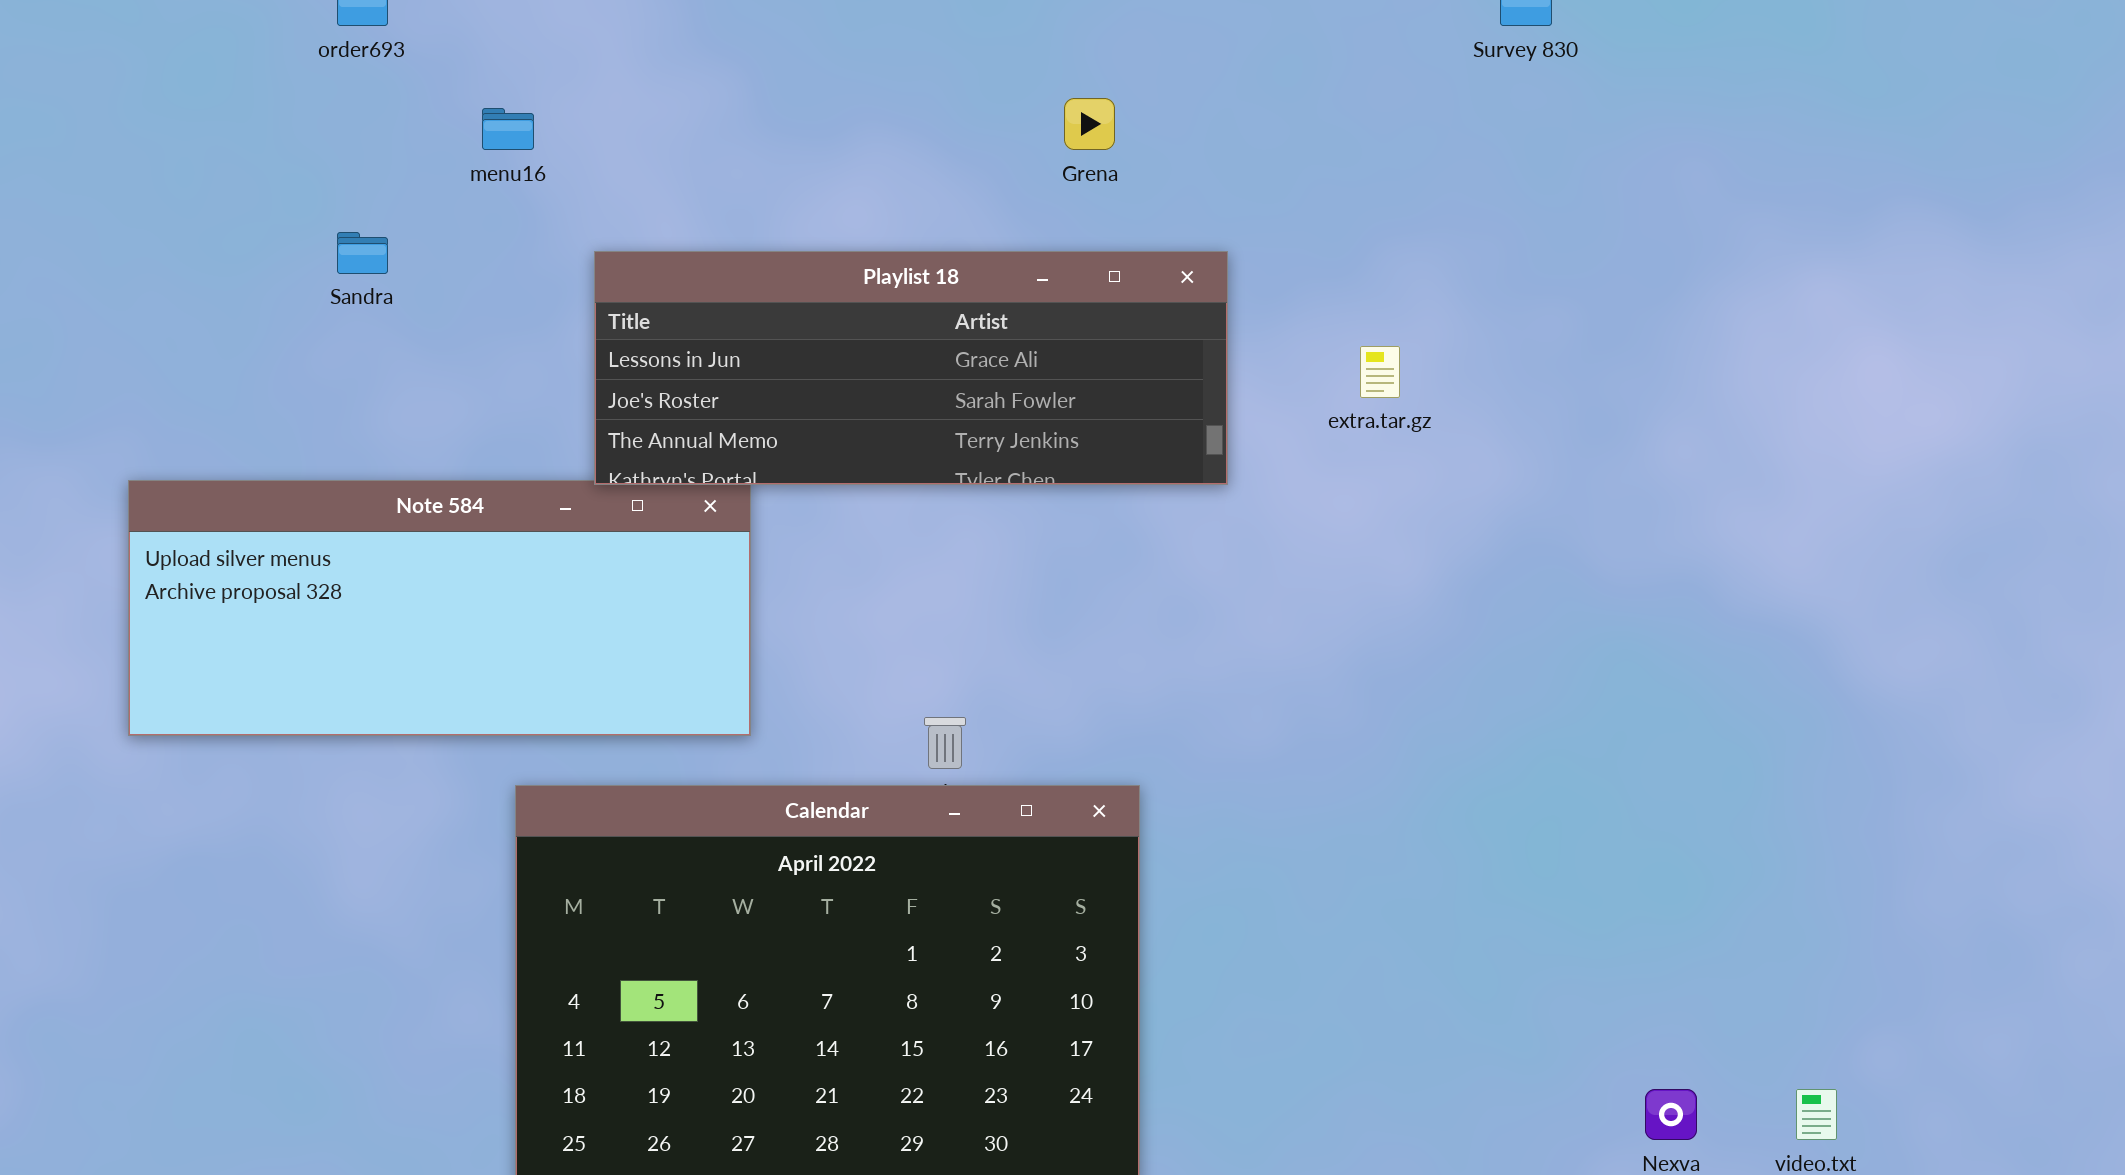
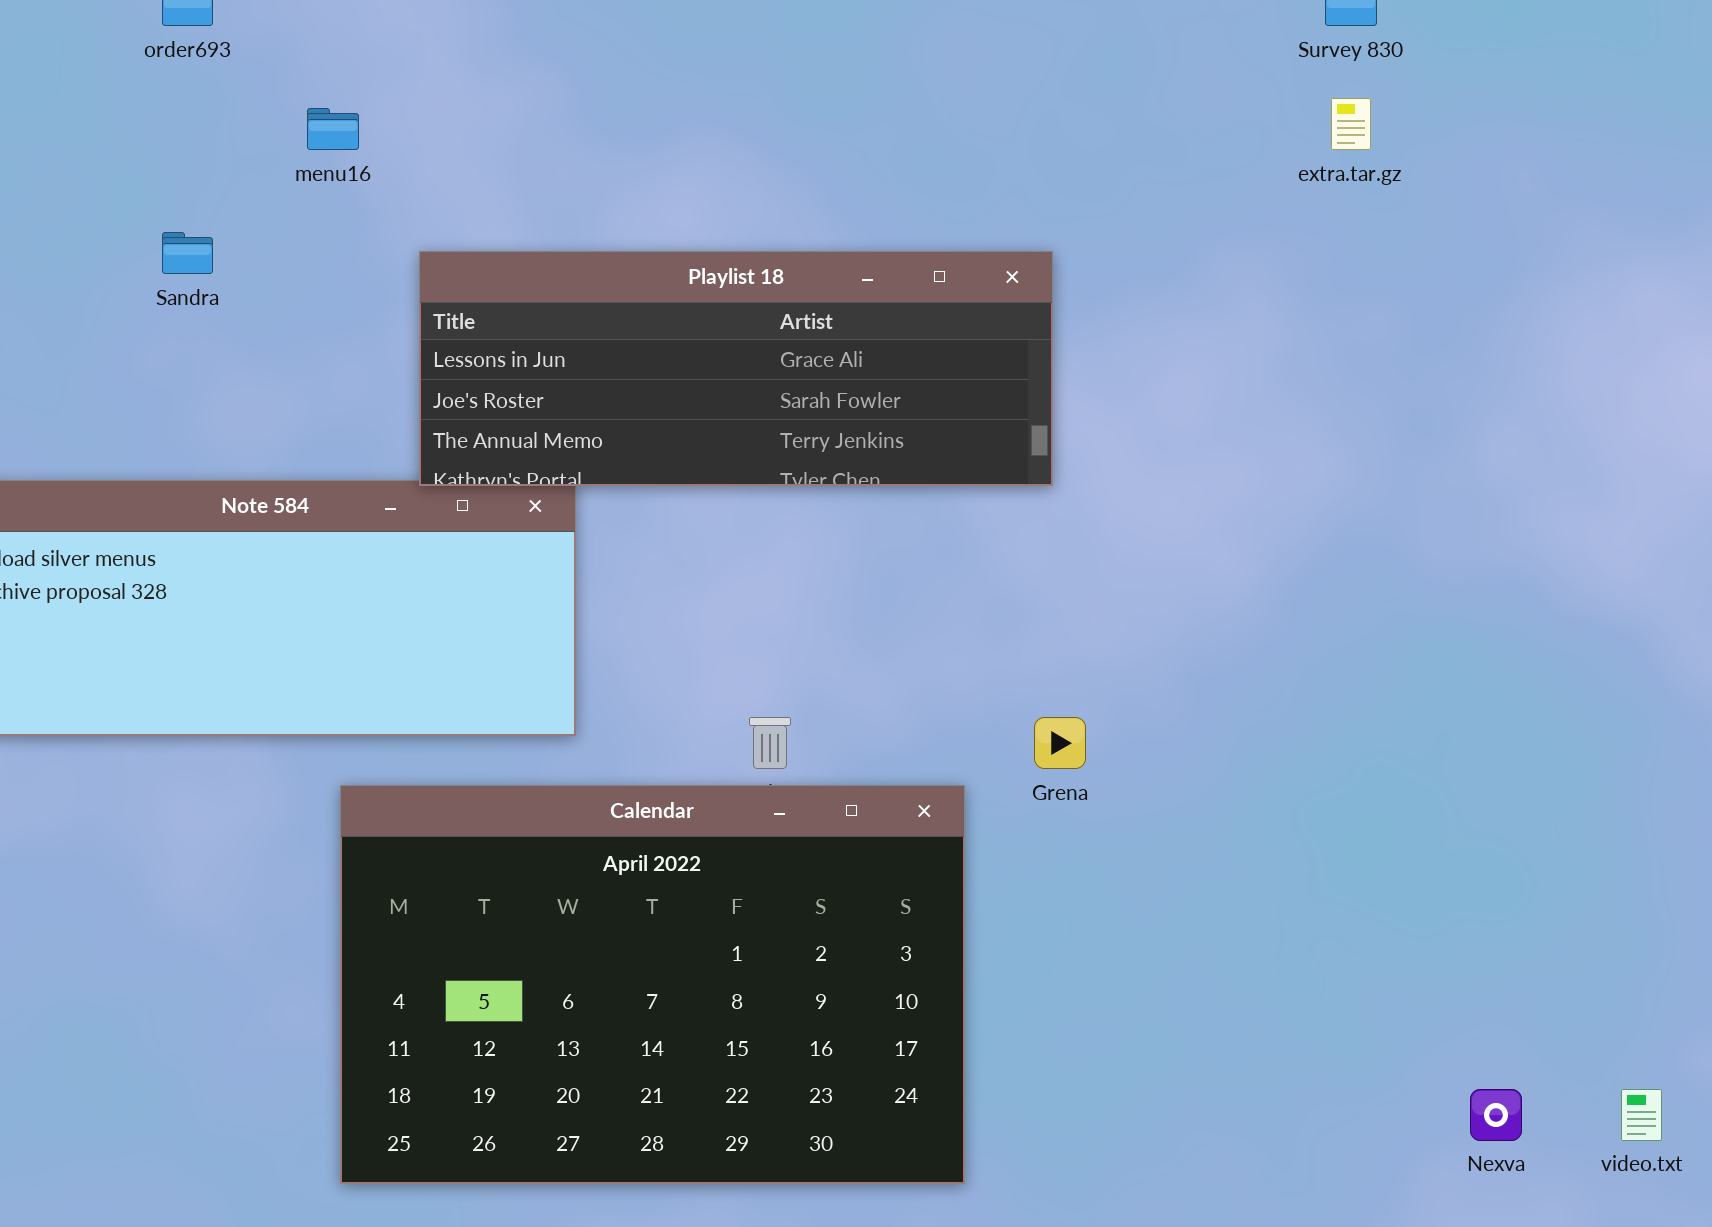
Grena: [1064,98,1115,150] -> [1034,717,1086,769], moved
extra.tar.gz: [1360,346,1400,398] -> [1331,98,1371,150], moved

